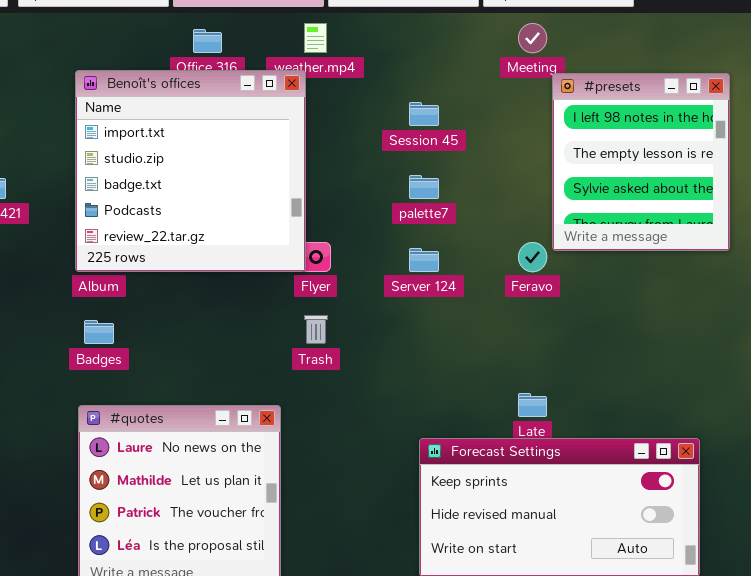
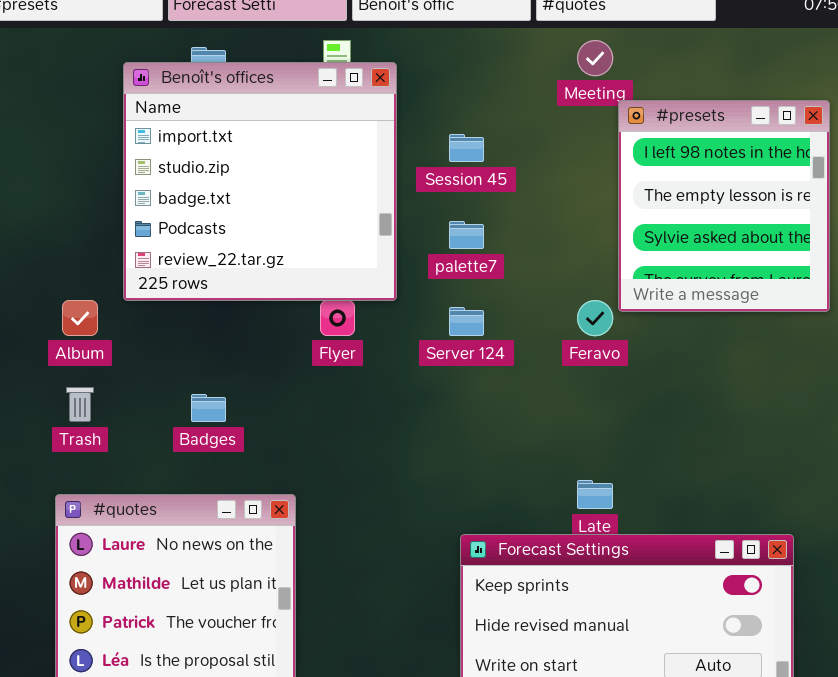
Benoît's offices: [75,70,306,272] -> [123,62,397,301], moved
Trash: [304,315,328,344] -> [66,387,94,422], moved
Badges: [84,320,114,344] -> [191,394,226,422], moved

